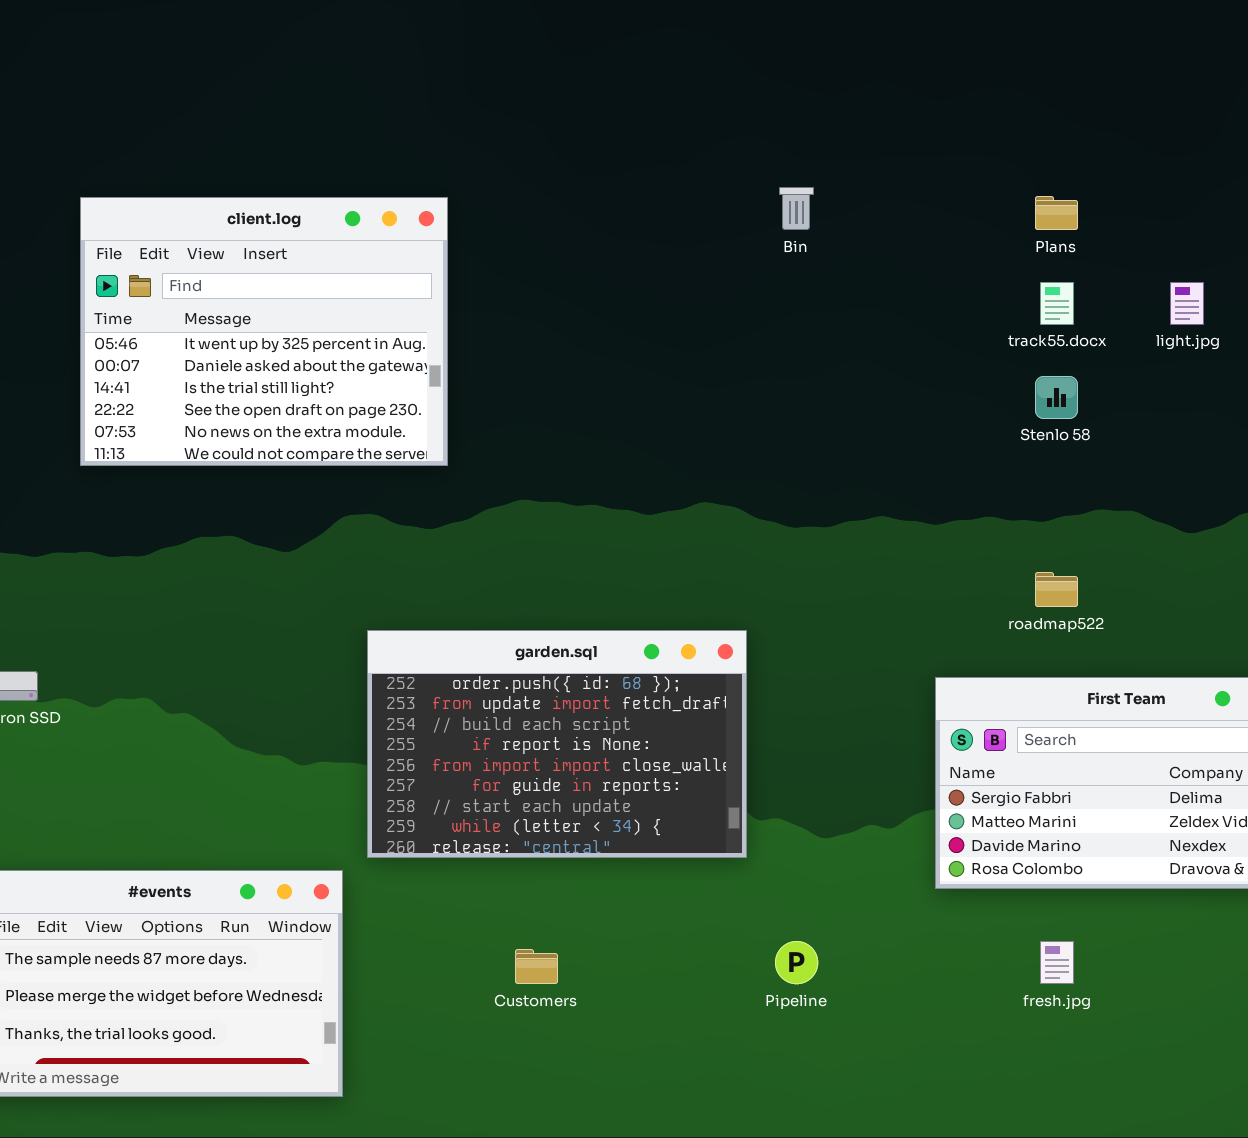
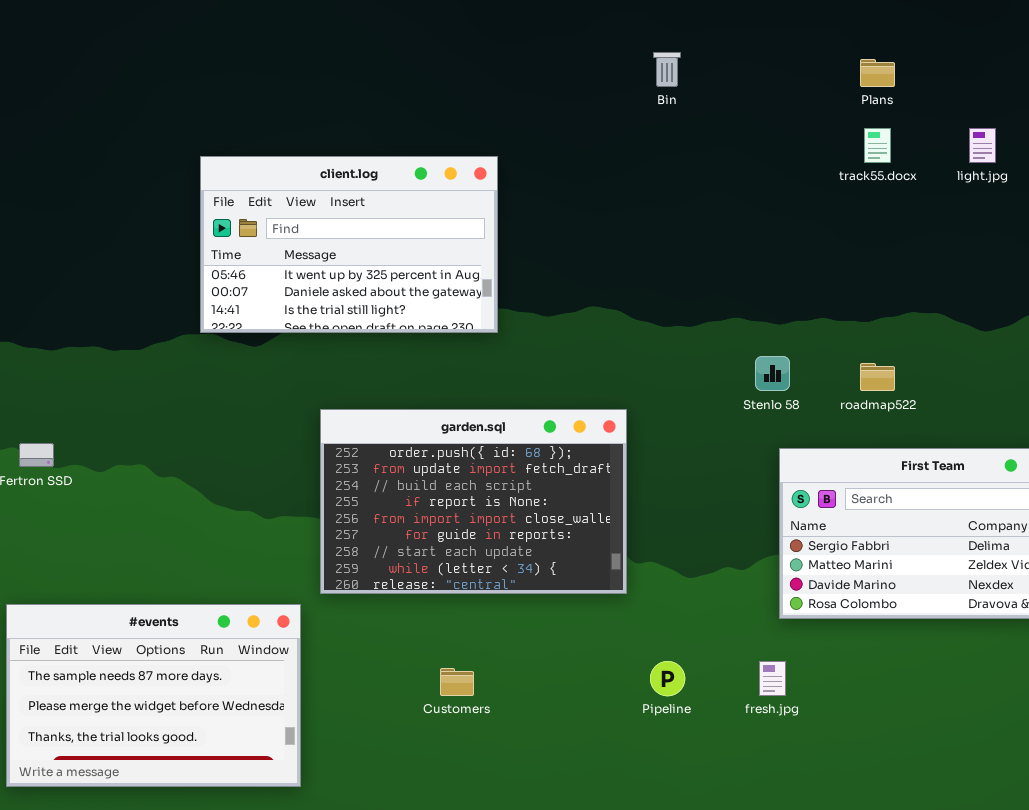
client.log: [80,197,448,466] -> [200,156,498,333], moved, resized
Stenlo 58: [1035,376,1078,419] -> [755,356,790,391], moved
fresh.jpg: [1040,941,1074,984] -> [759,661,786,696], moved

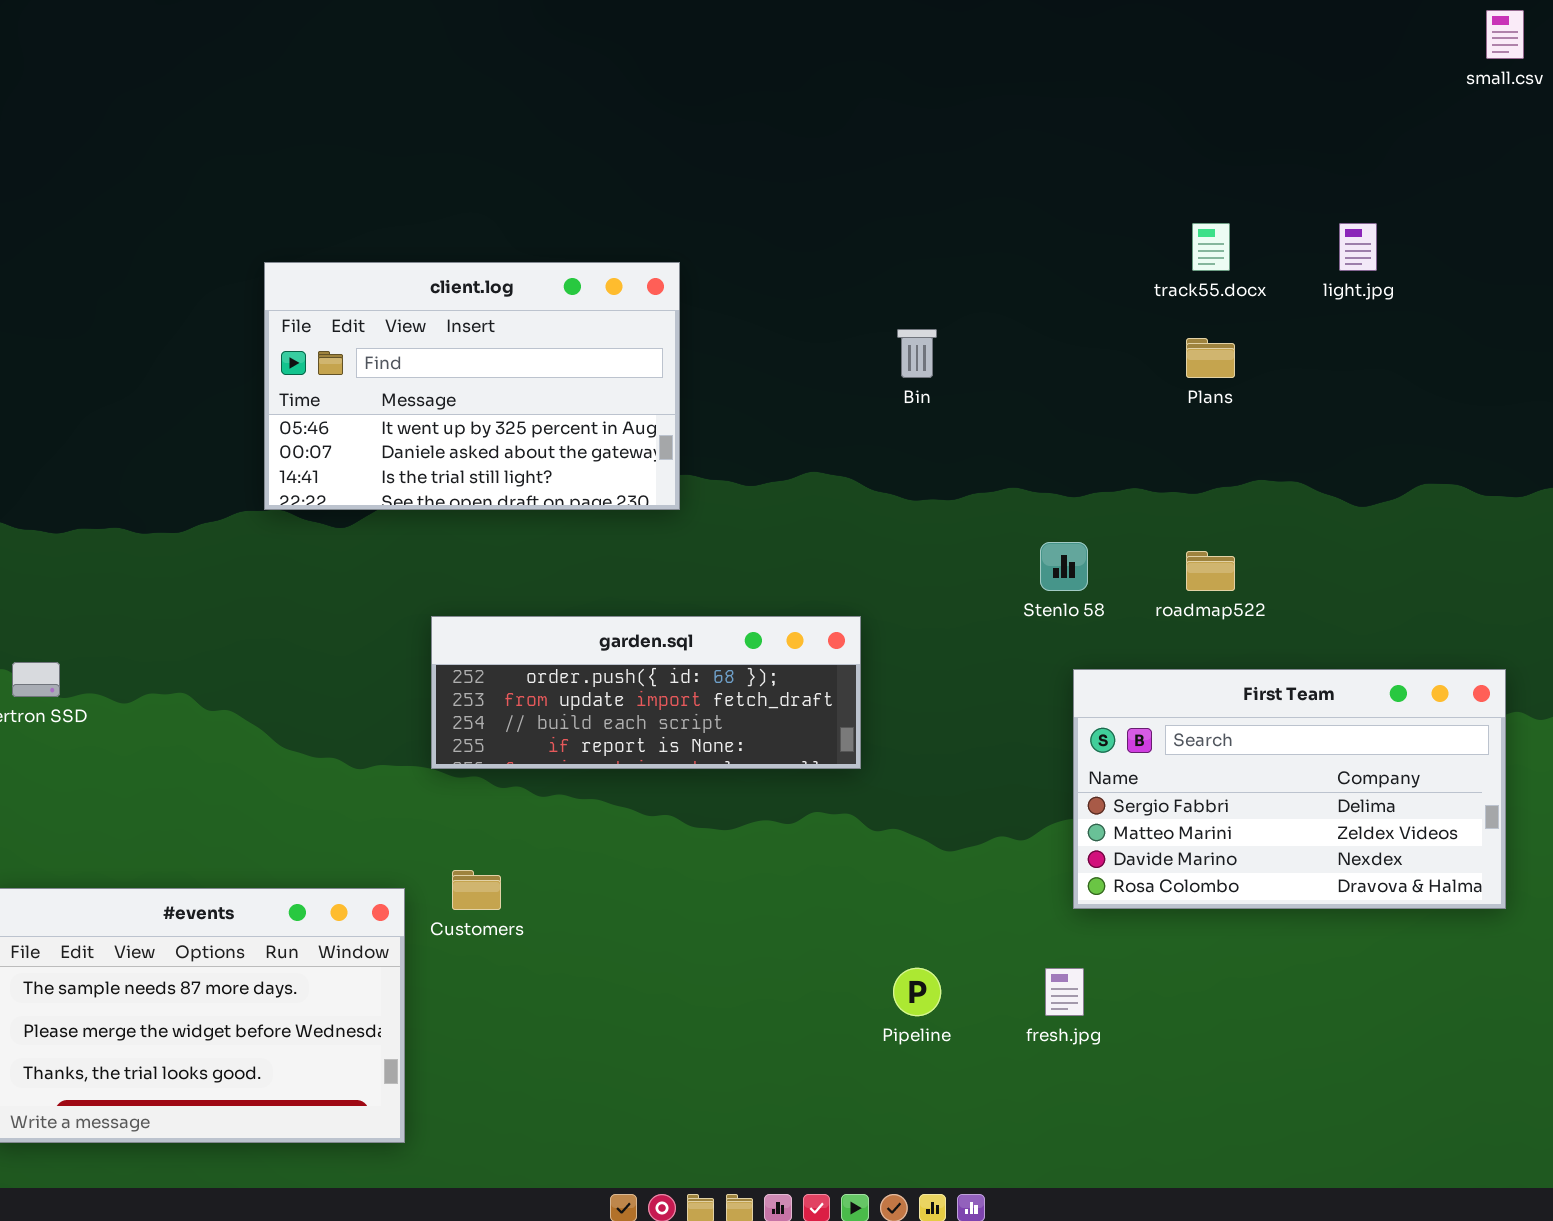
Bin: [653,52,681,87] -> [897,329,937,378], moved
Plans: [860,59,895,87] -> [1186,338,1235,378], moved
garden.sql: [320,409,627,594] -> [431,616,861,769], resized
Customers: [440,668,474,696] -> [452,870,501,910], moved

